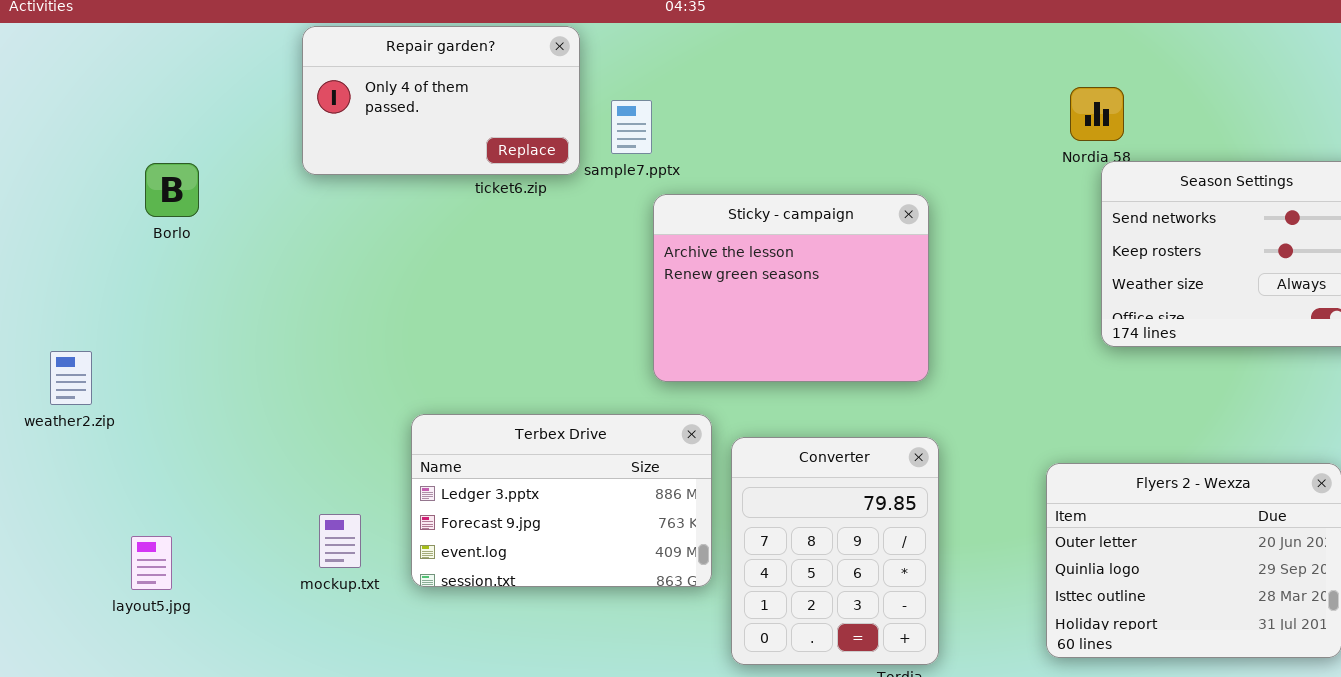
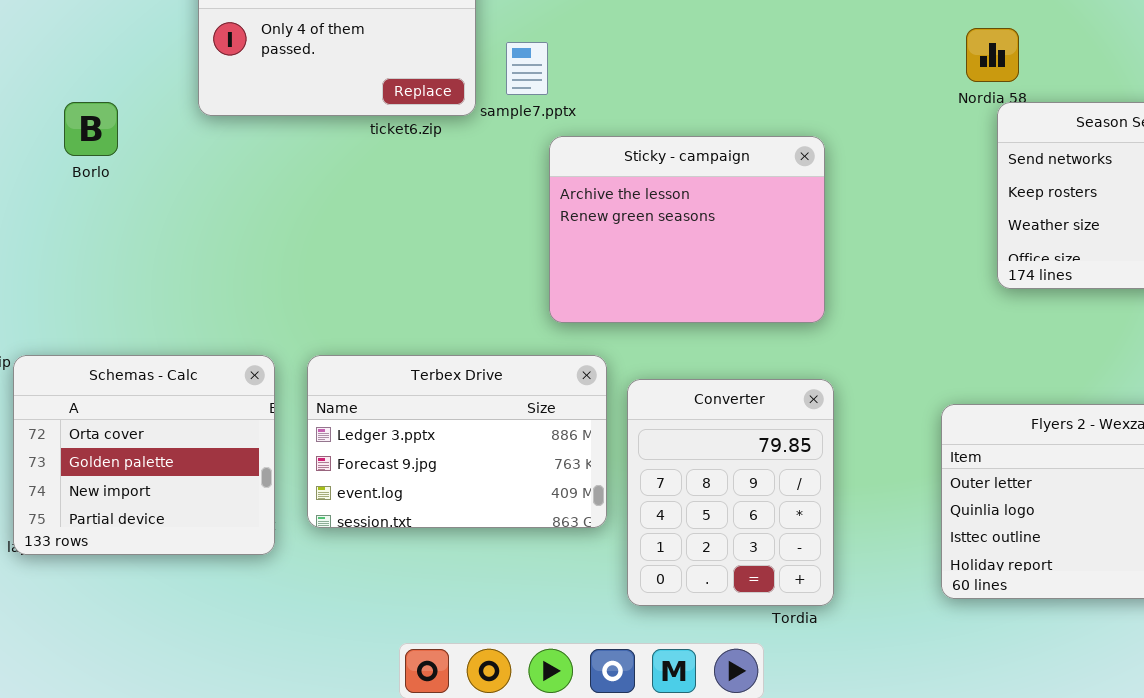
Borlo: [145,163,199,217] -> [64,102,118,156], moved
Schemas - Calc: none -> [13,355,275,555], opened

